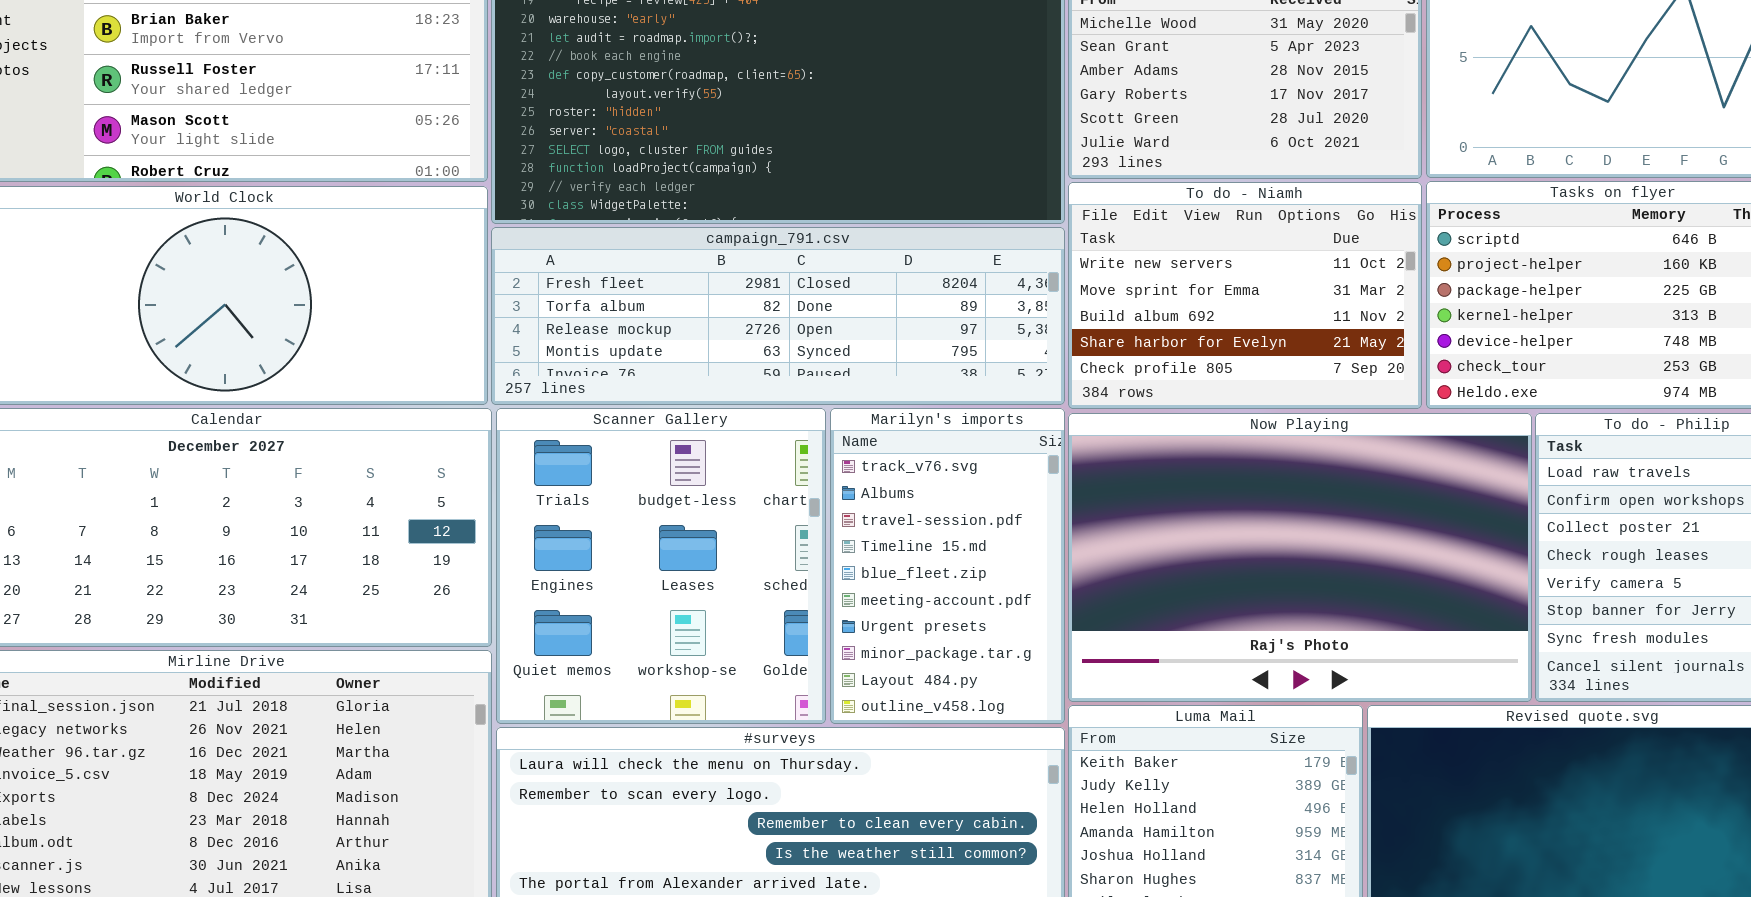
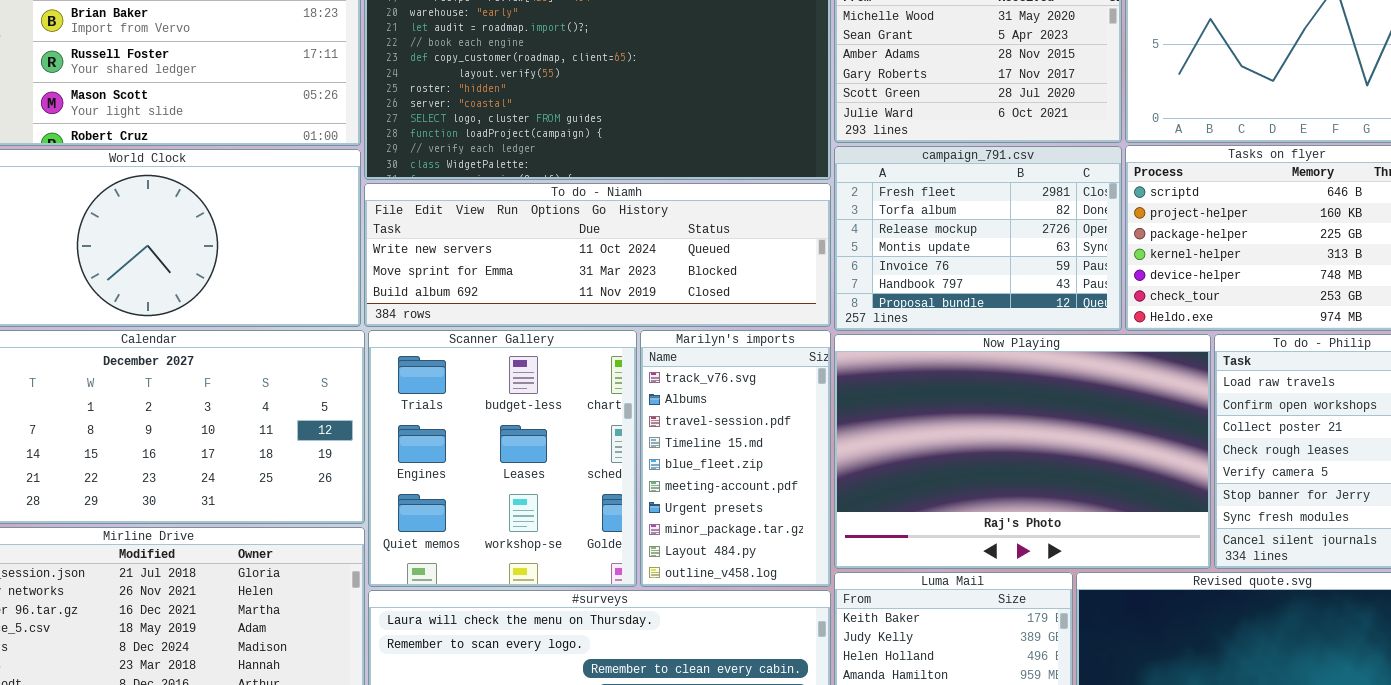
To do - Niamh: [1068,182,1422,409] -> [364,183,831,327], moved, resized
campaign_791.csv: [491,227,1065,405] -> [834,146,1122,331], moved, resized

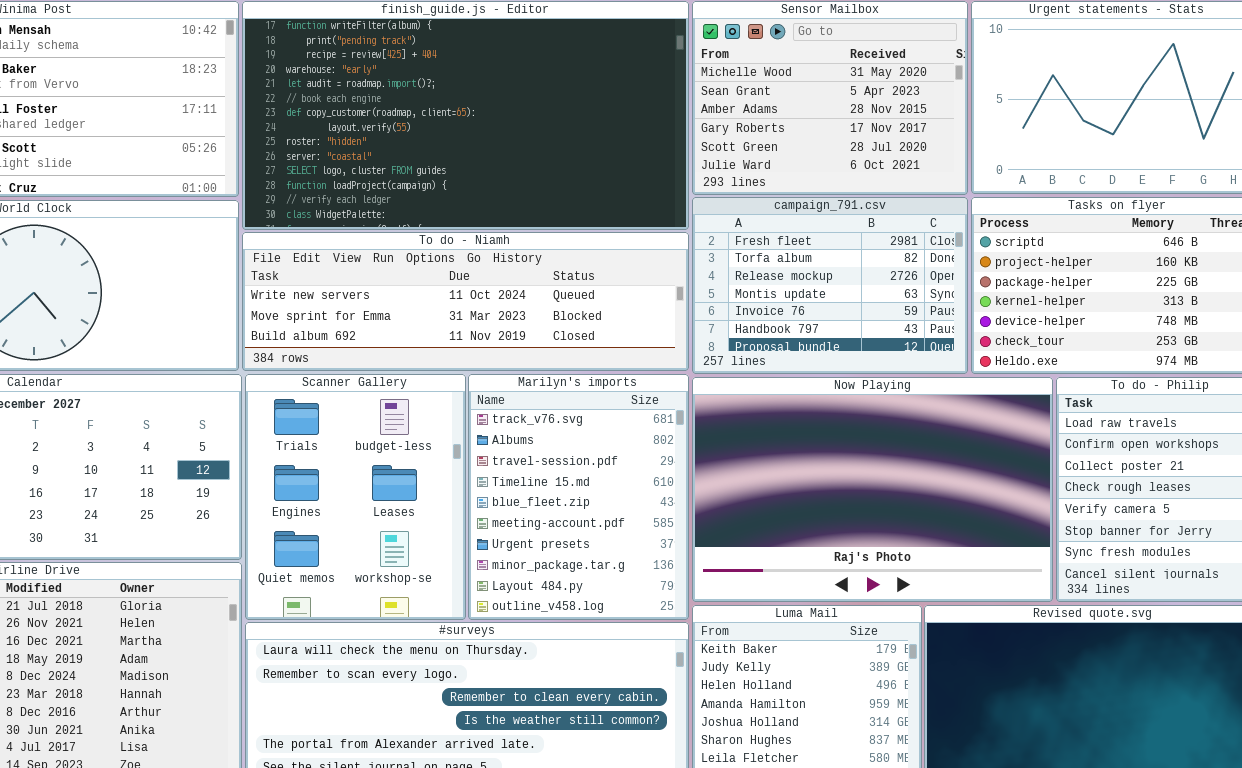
Scanner Gallery: [368,330,637,587] -> [245,374,466,620], resized
Marilyn's imports: [640,330,831,587] -> [468,374,689,620], resized

